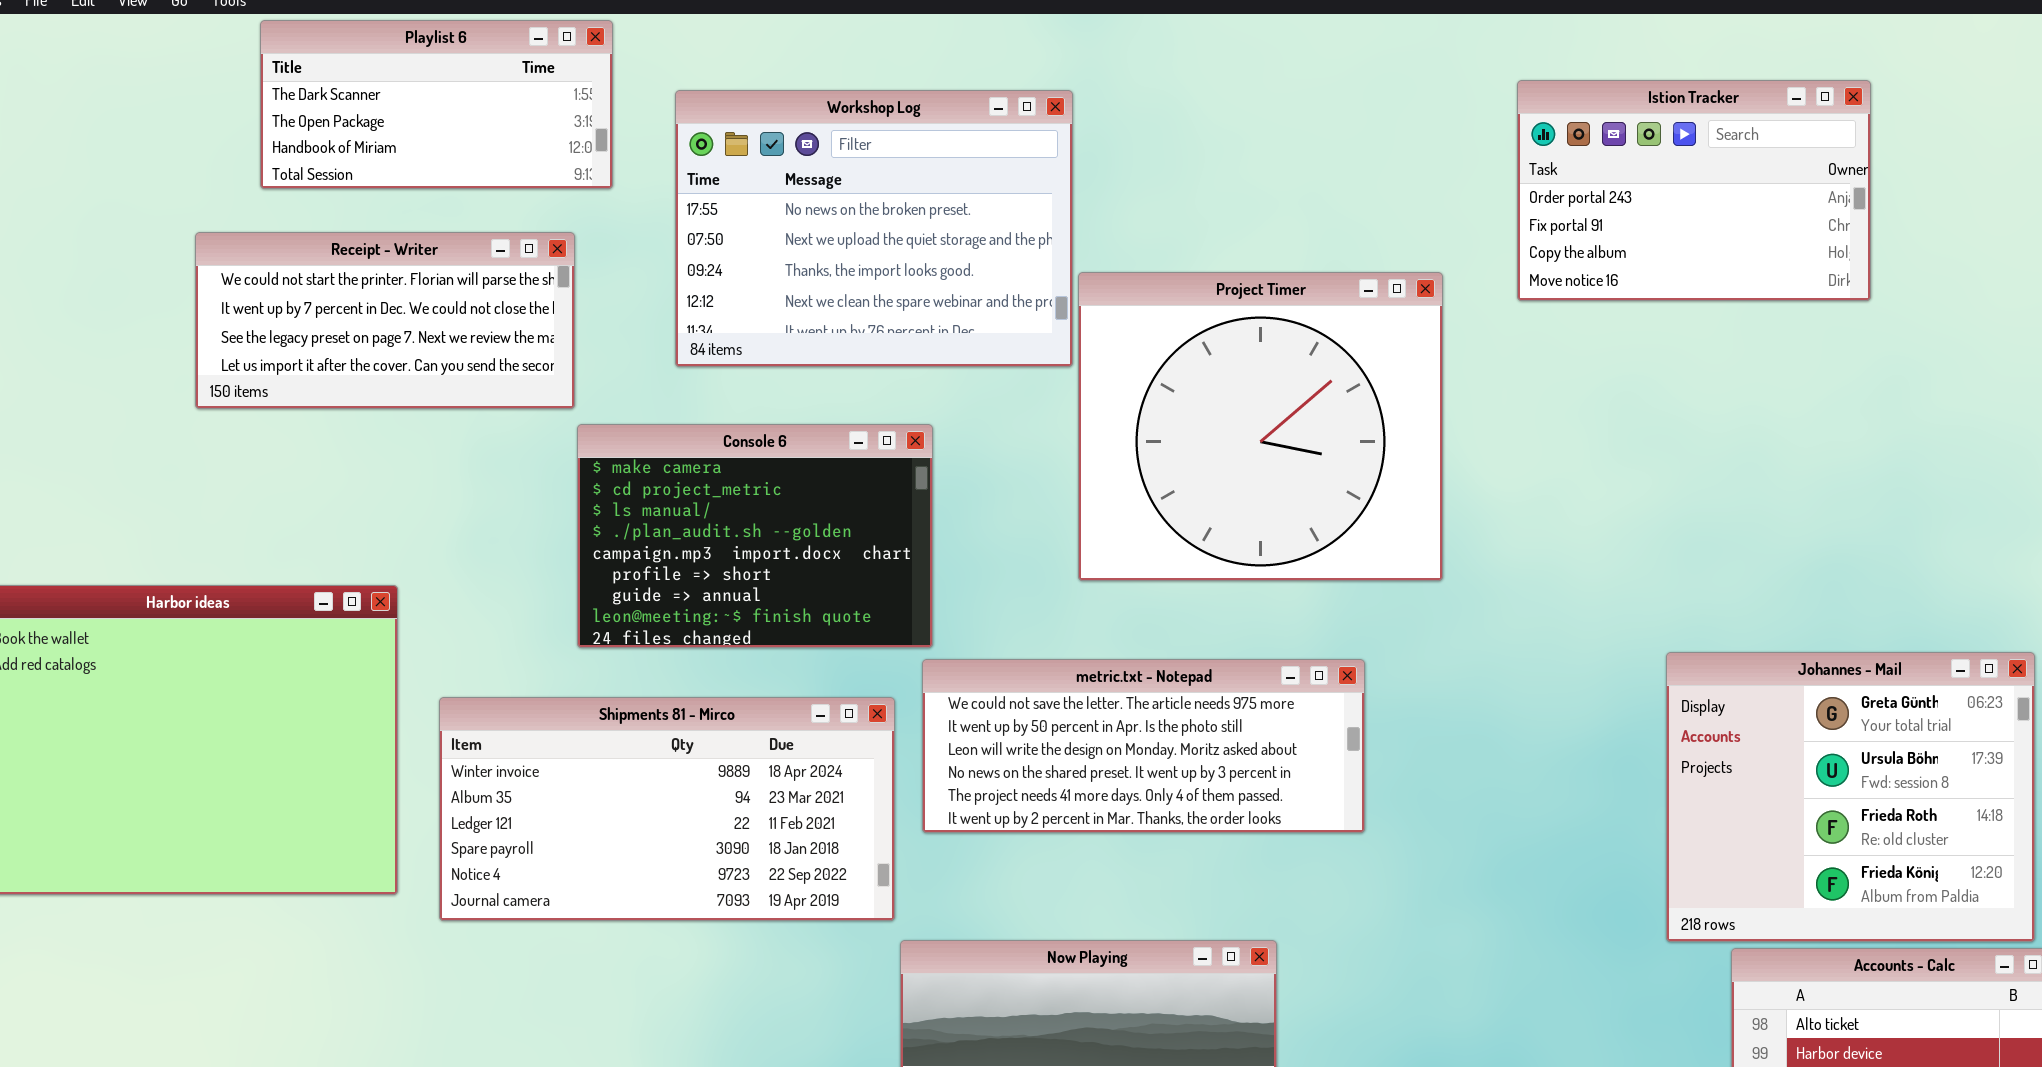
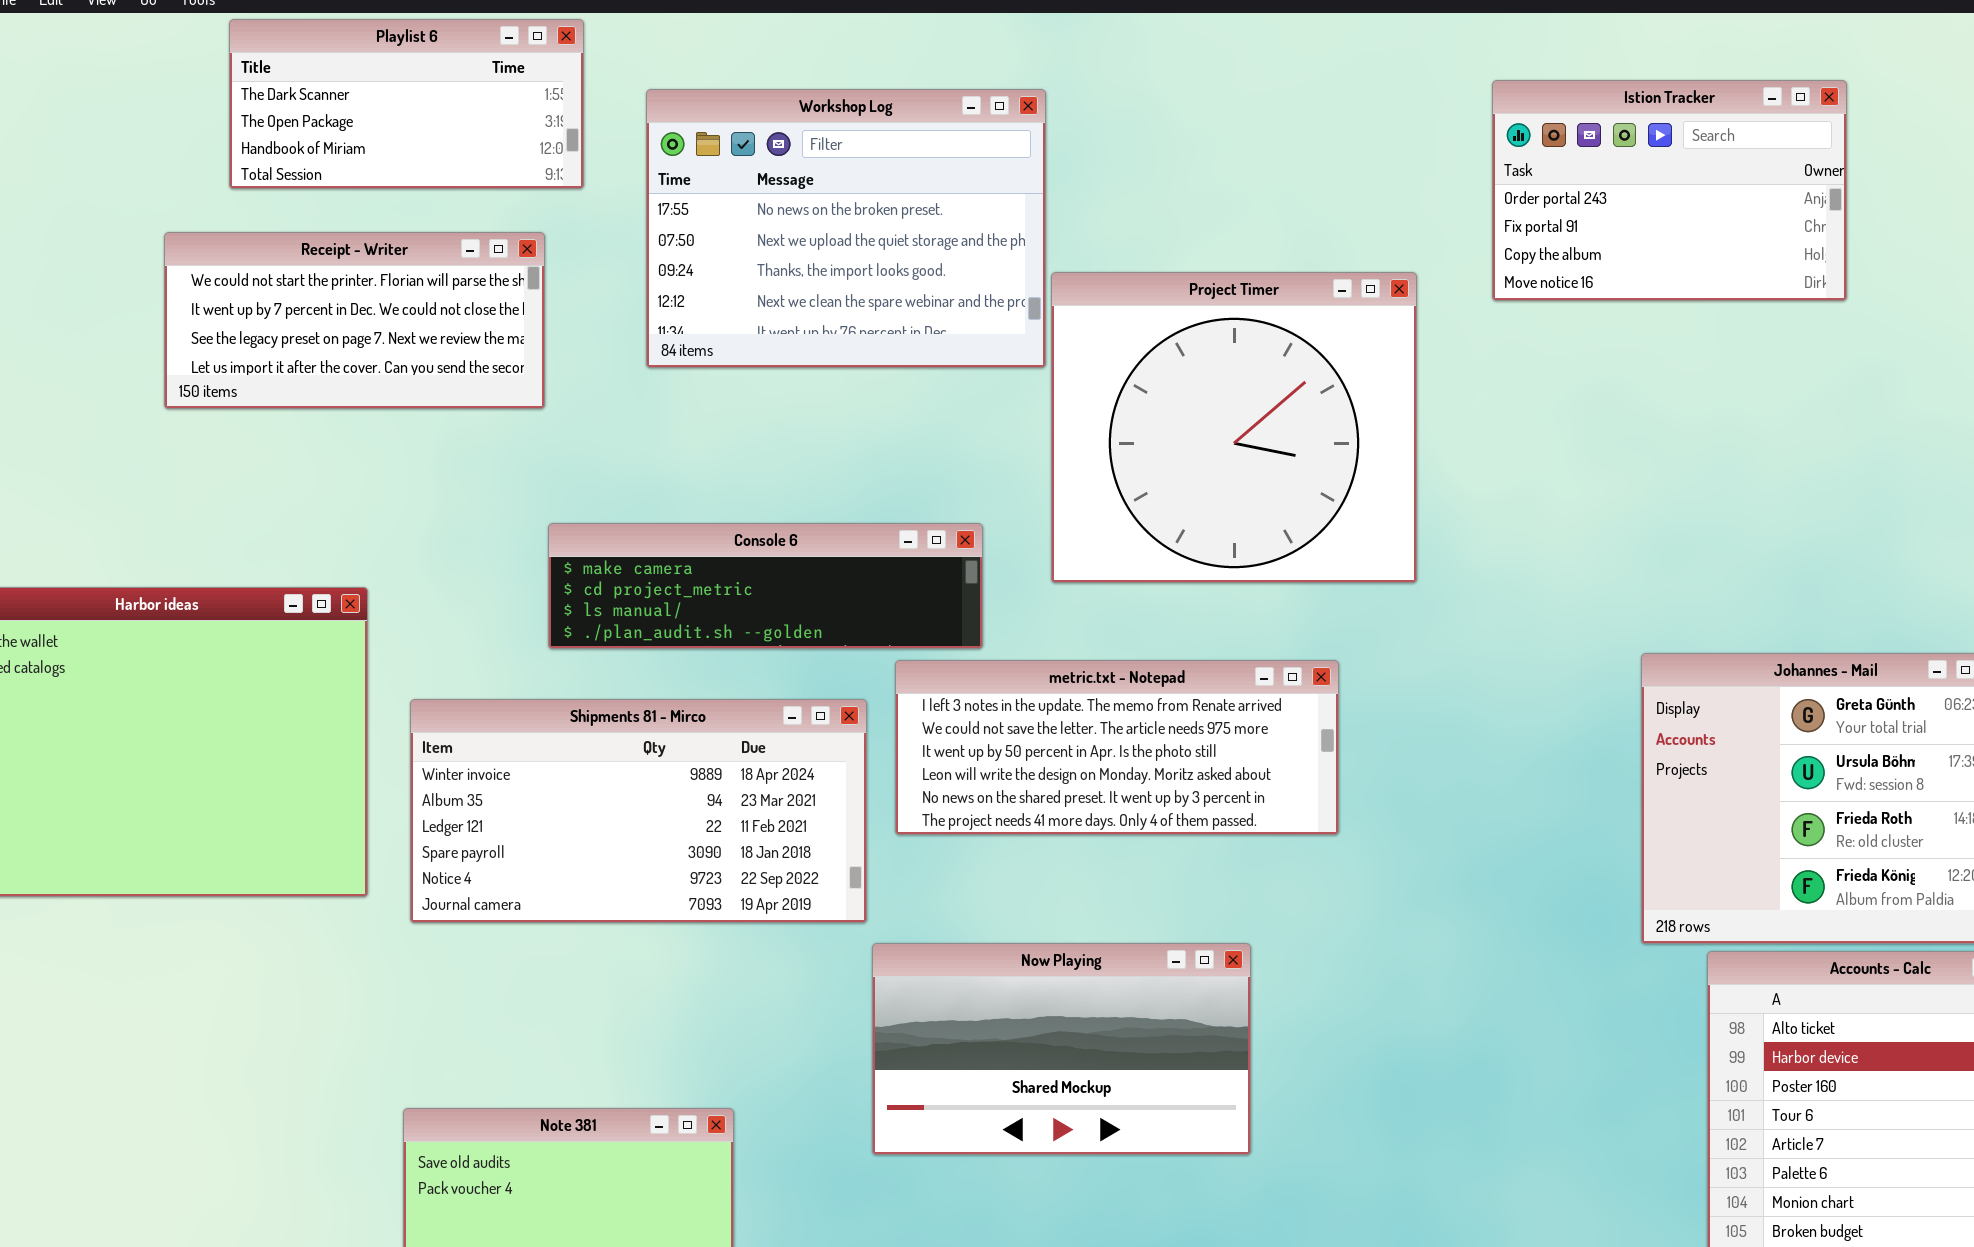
Console 6: [577,424,933,648] -> [548,523,983,649], resized
metric.txt - Notepad: [922,659,1365,833] -> [895,660,1339,835], scrolled up 1 row

